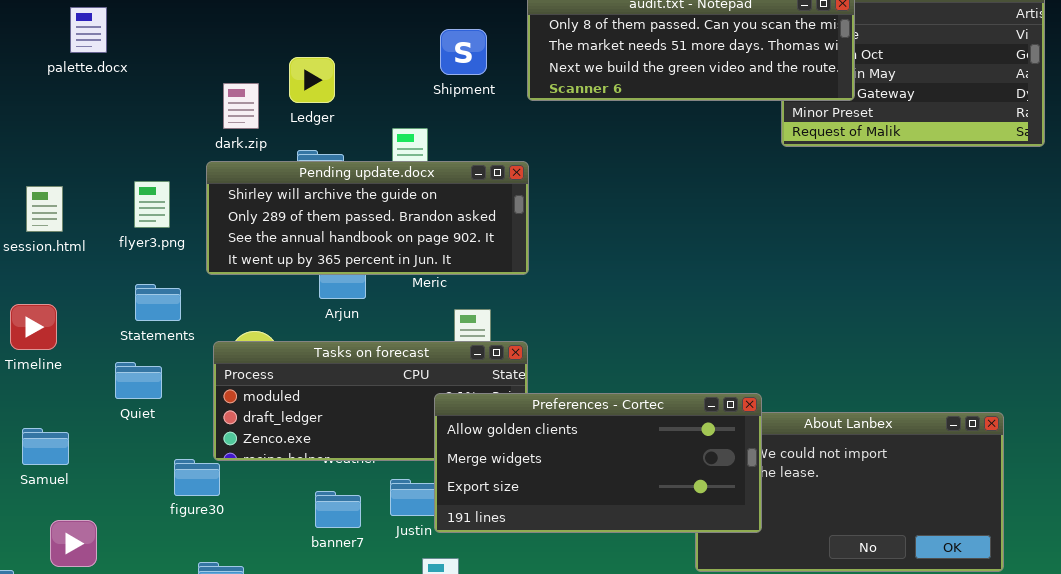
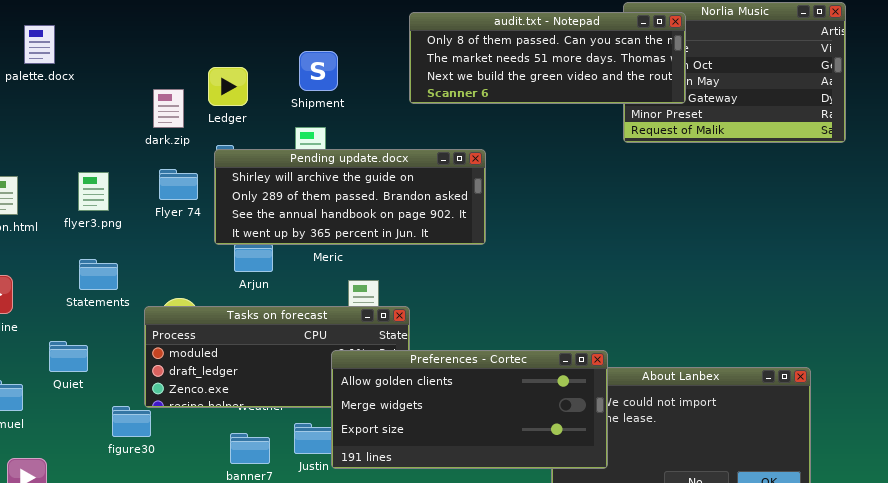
Shipment: [440,29,487,75] -> [299,51,338,91], moved
Pending update.docx: [206,161,529,275] -> [214,149,486,245], moved
Quiet: [115,362,162,399] -> [49,341,88,372], moved

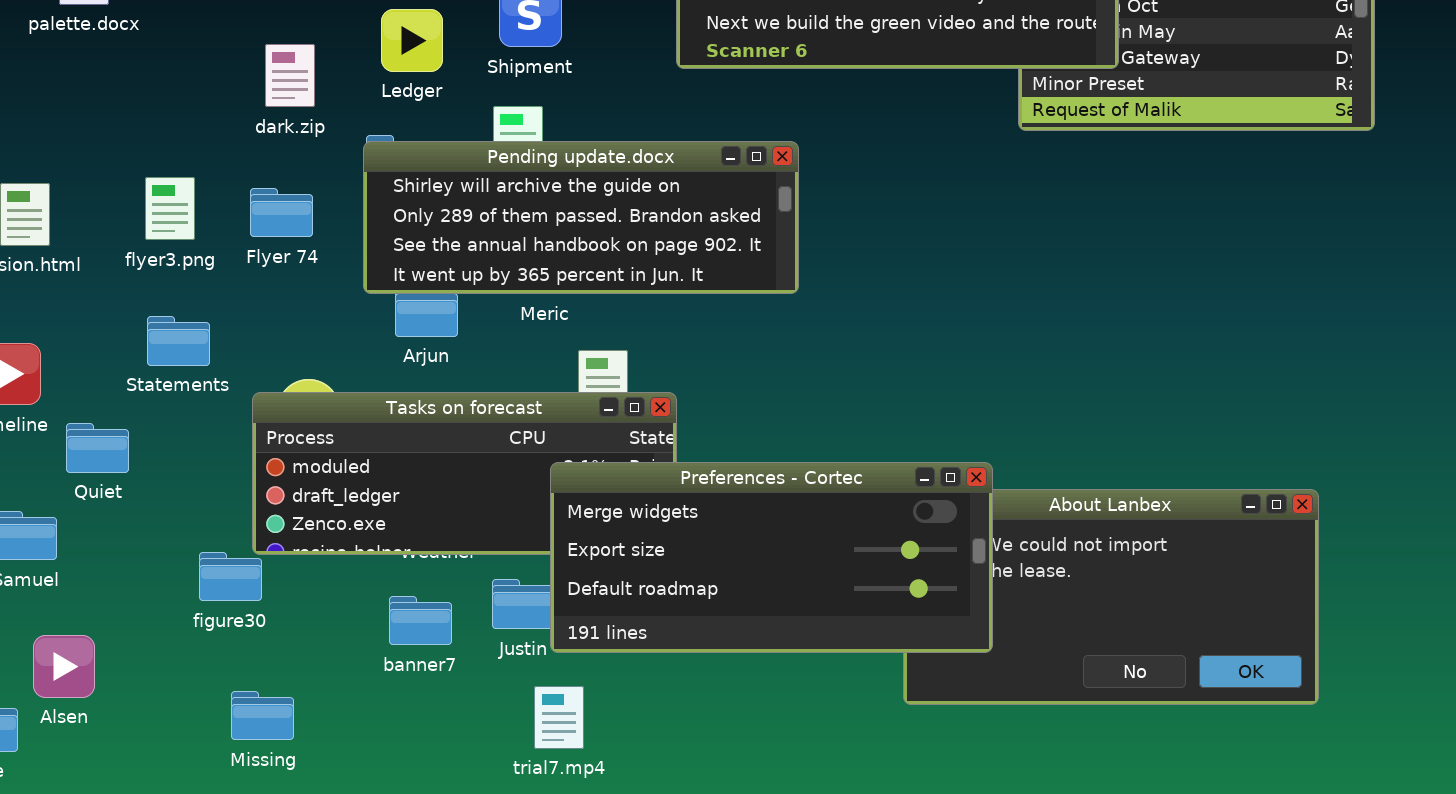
Ledger: [208,67,248,106] -> [381,9,443,72], moved
Flyer 74: [159,169,198,200] -> [250,188,313,237], moved
Quiet: [49,341,88,372] -> [66,423,129,473], moved
Preferences - Cortec: [331,350,608,469] -> [550,462,993,653], scrolled down 1 row

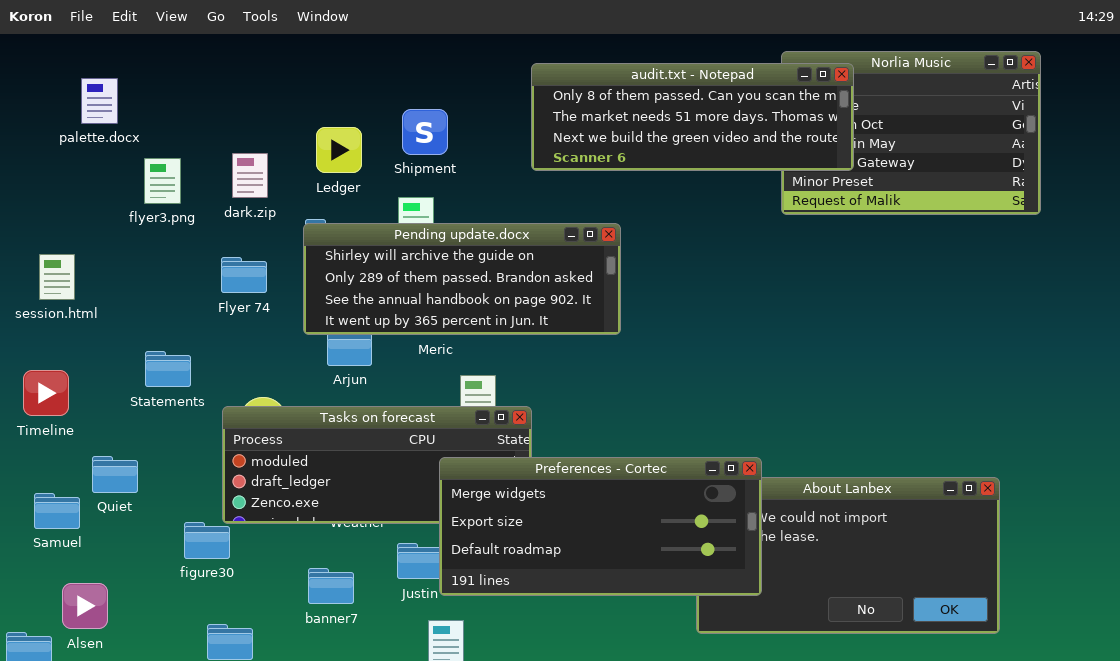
flyer3.png: [145,177,195,240] -> [144,158,181,204], moved
Quiet: [66,423,129,473] -> [92,456,138,493], moved
banner7: [389,596,452,645] -> [308,568,354,604], moved

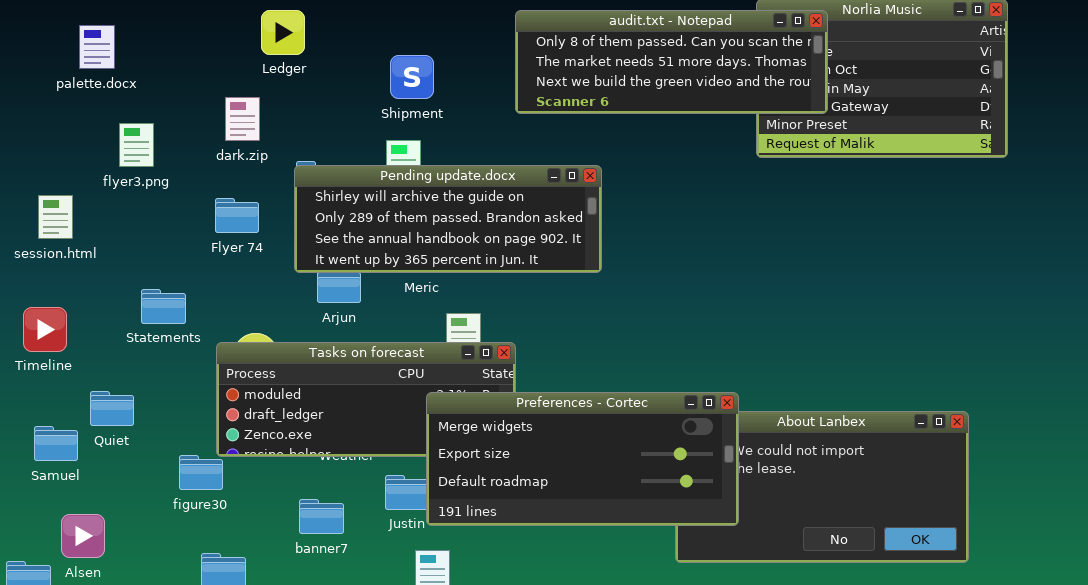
Ledger: [316,127,362,173] -> [261,10,305,55], moved
flyer3.png: [144,158,181,204] -> [119,123,154,167], moved

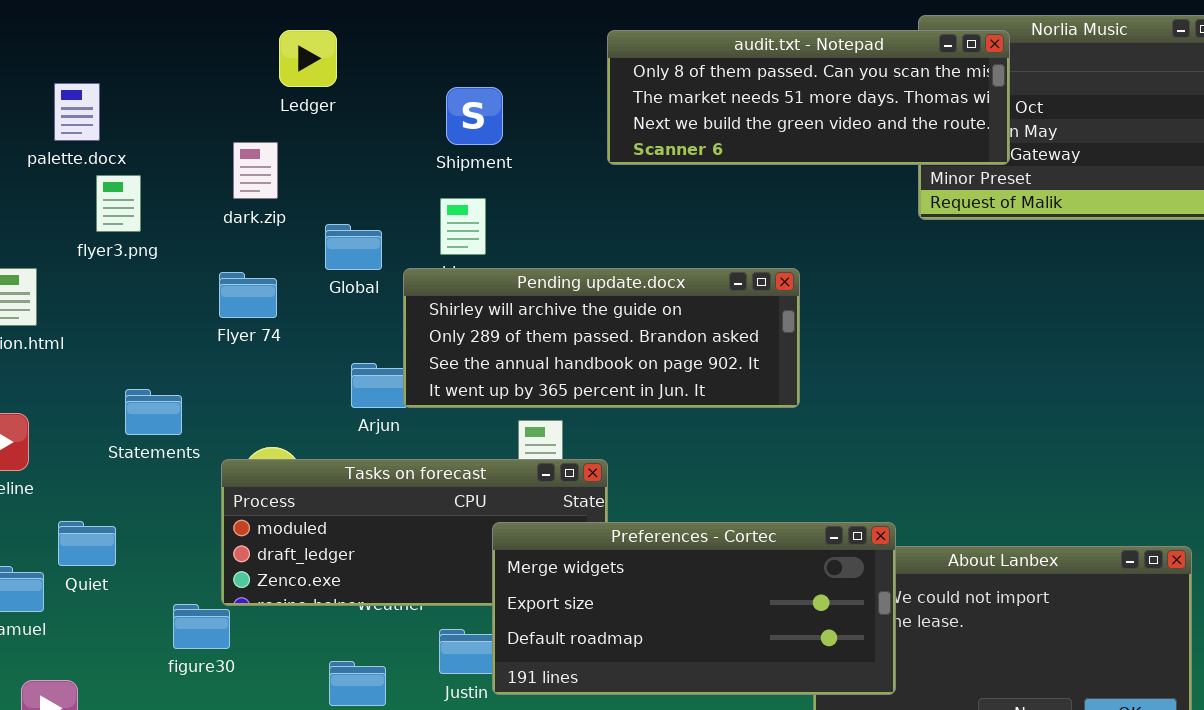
palette.docx: [79,25,115,69] -> [54,83,100,141], moved
Pending update.docx: [294,165,602,273] -> [403,268,800,408], moved

